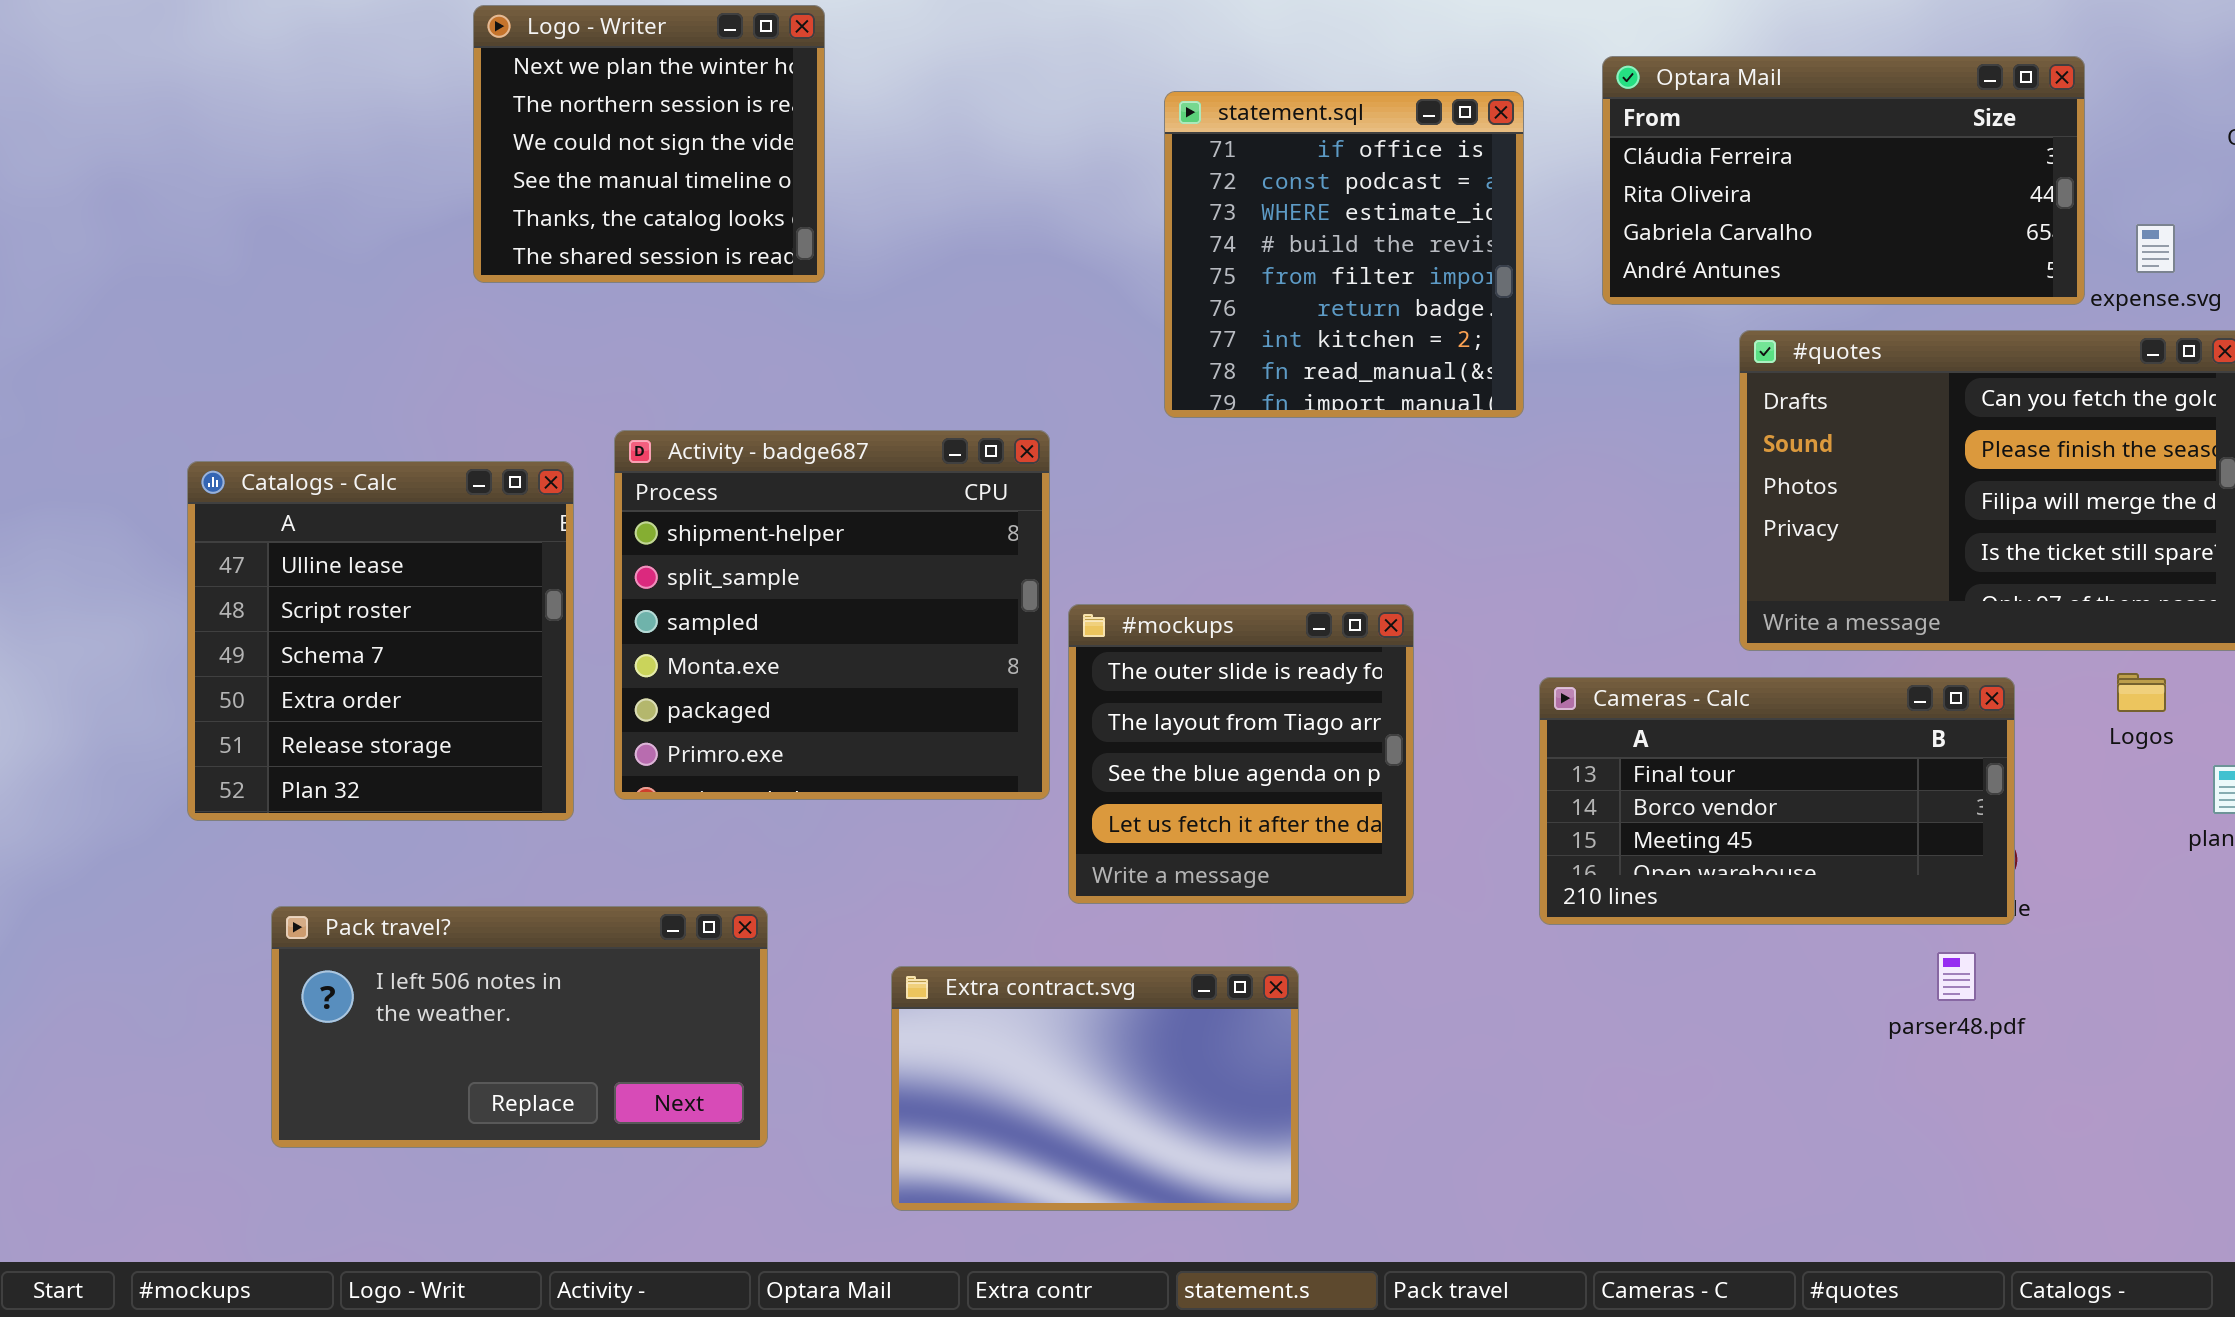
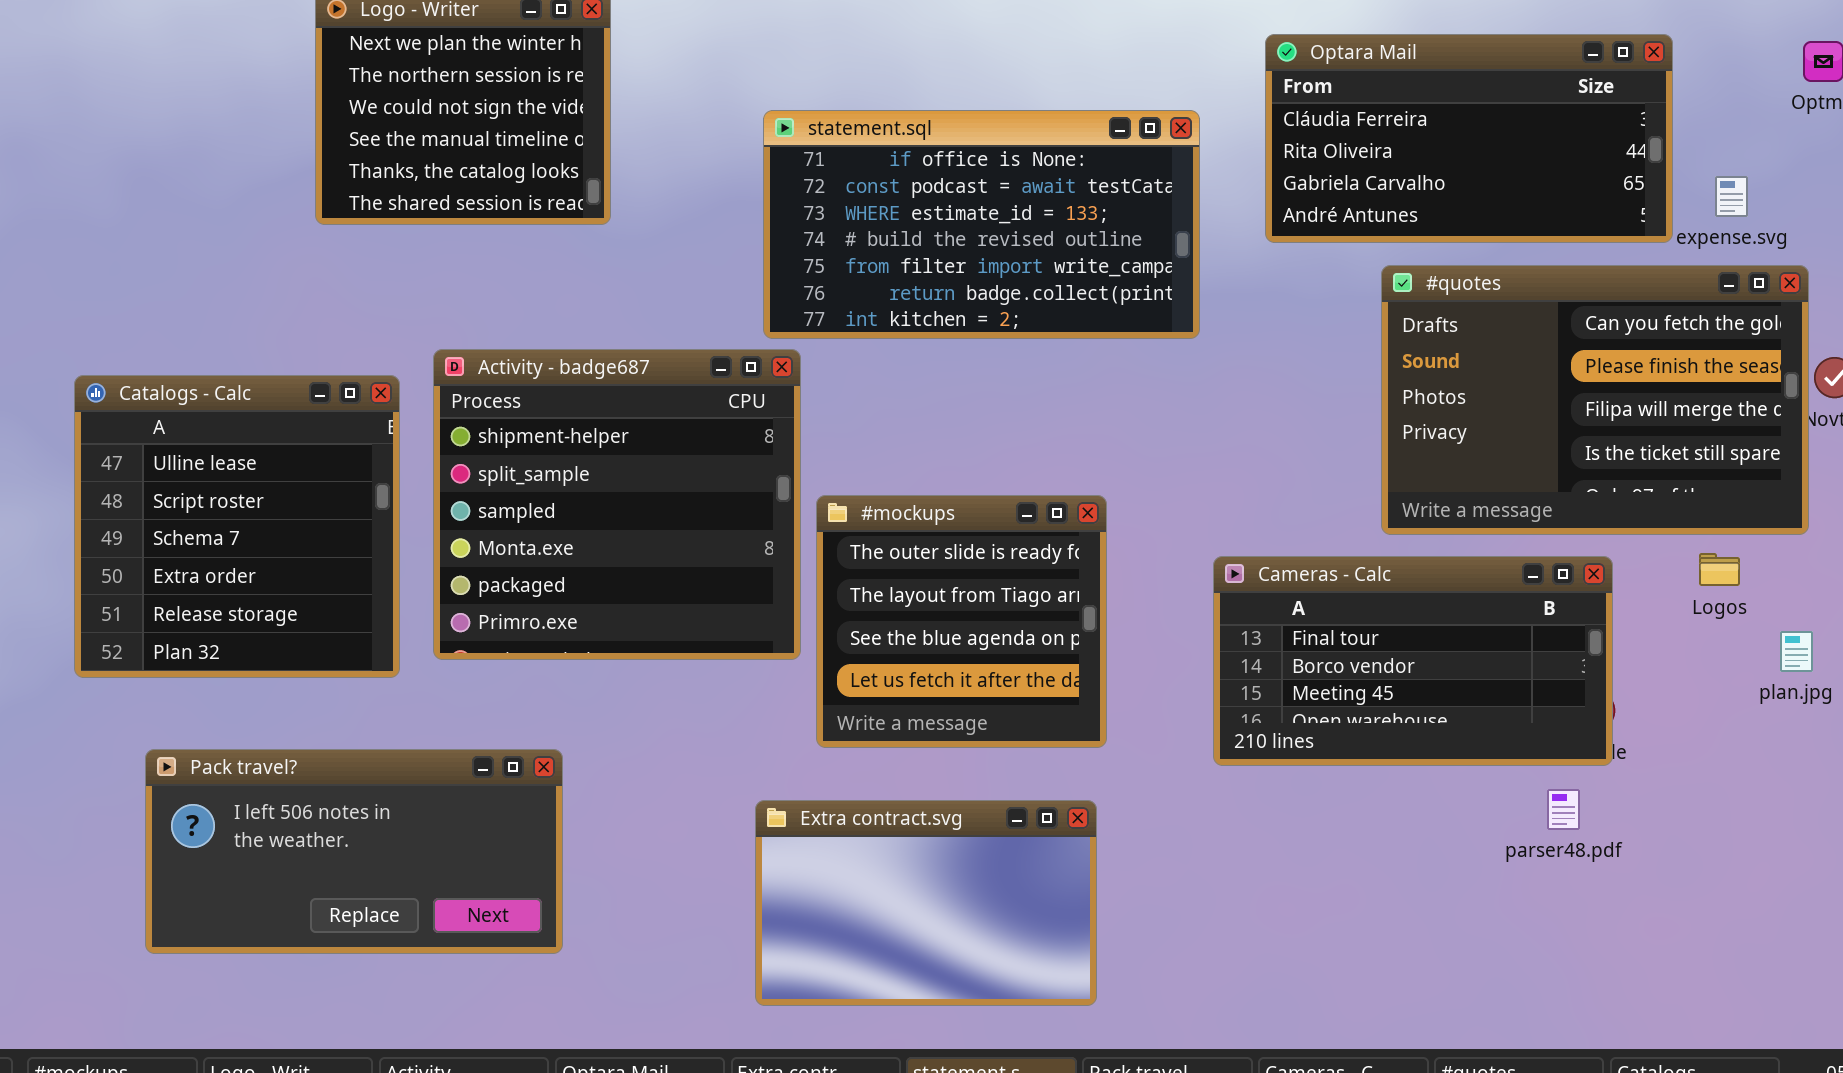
statement.sql: [1164,91,1524,418] -> [763,110,1200,339], resized
Extra contract.svg: [891,966,1299,1211] -> [755,800,1097,1006], moved

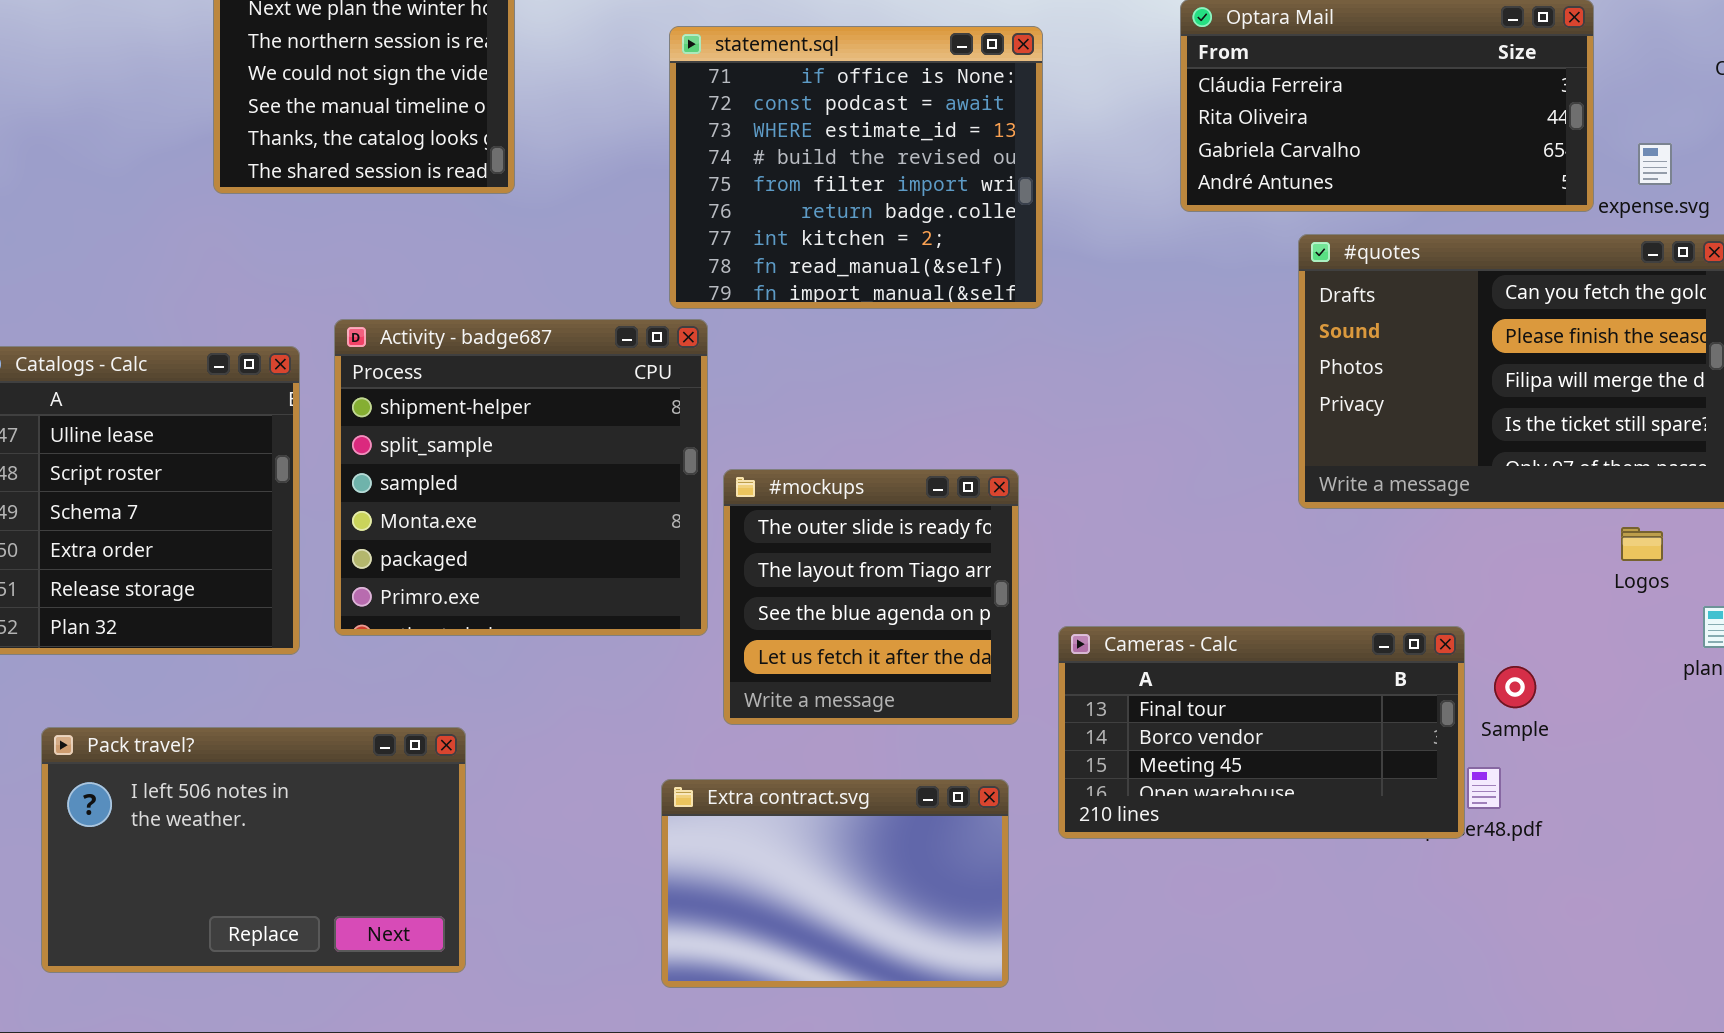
statement.sql: [763,110,1200,339] -> [669,26,1043,309], resized
Cameras - Calc: [1213,556,1613,766] -> [1058,626,1465,839], moved
Pack travel?: [145,749,563,954] -> [41,727,466,973], resized

